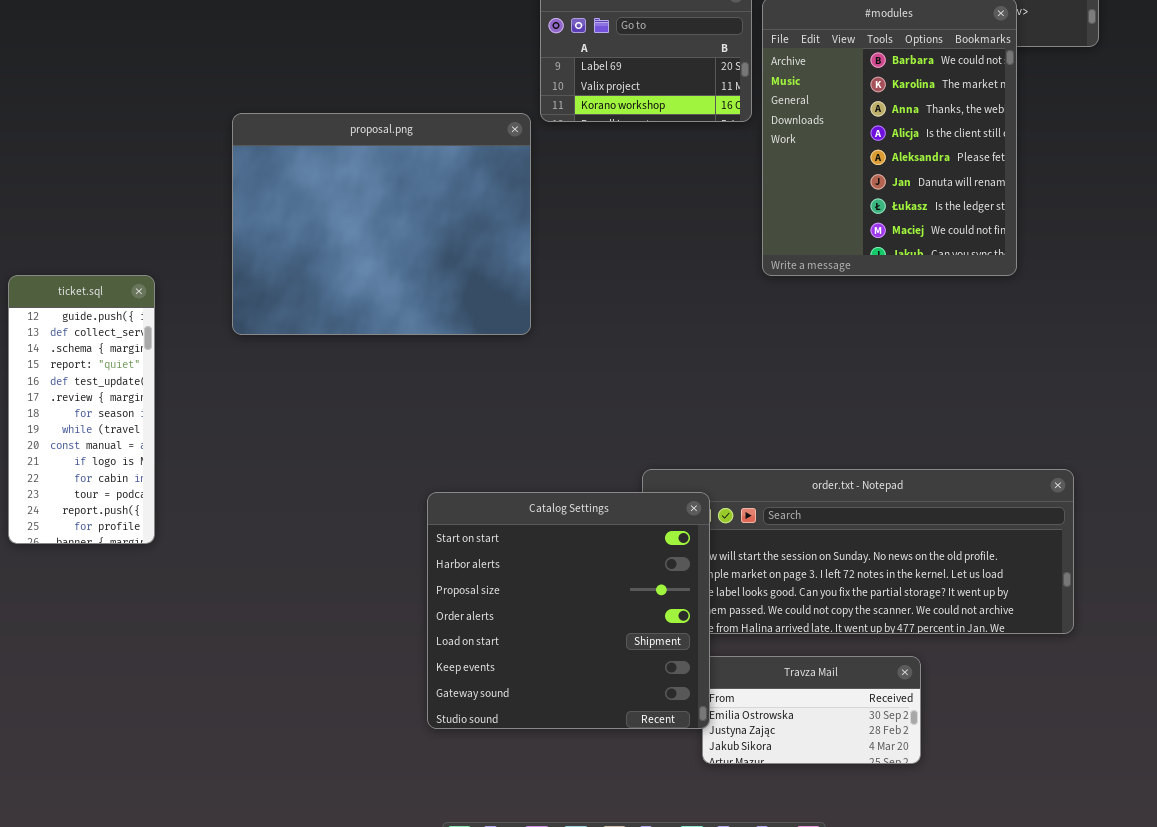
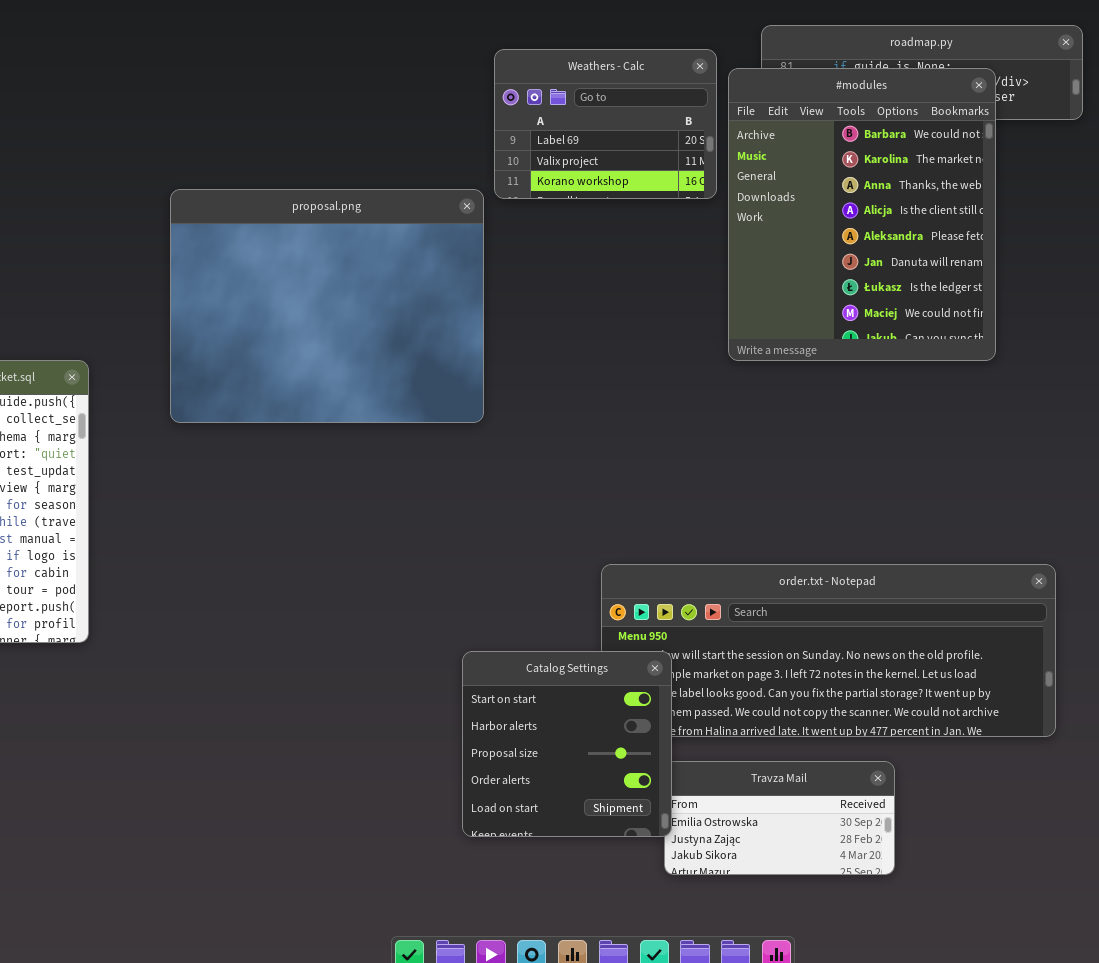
Catalog Settings: [427,492,710,729] -> [462,651,672,837], resized

